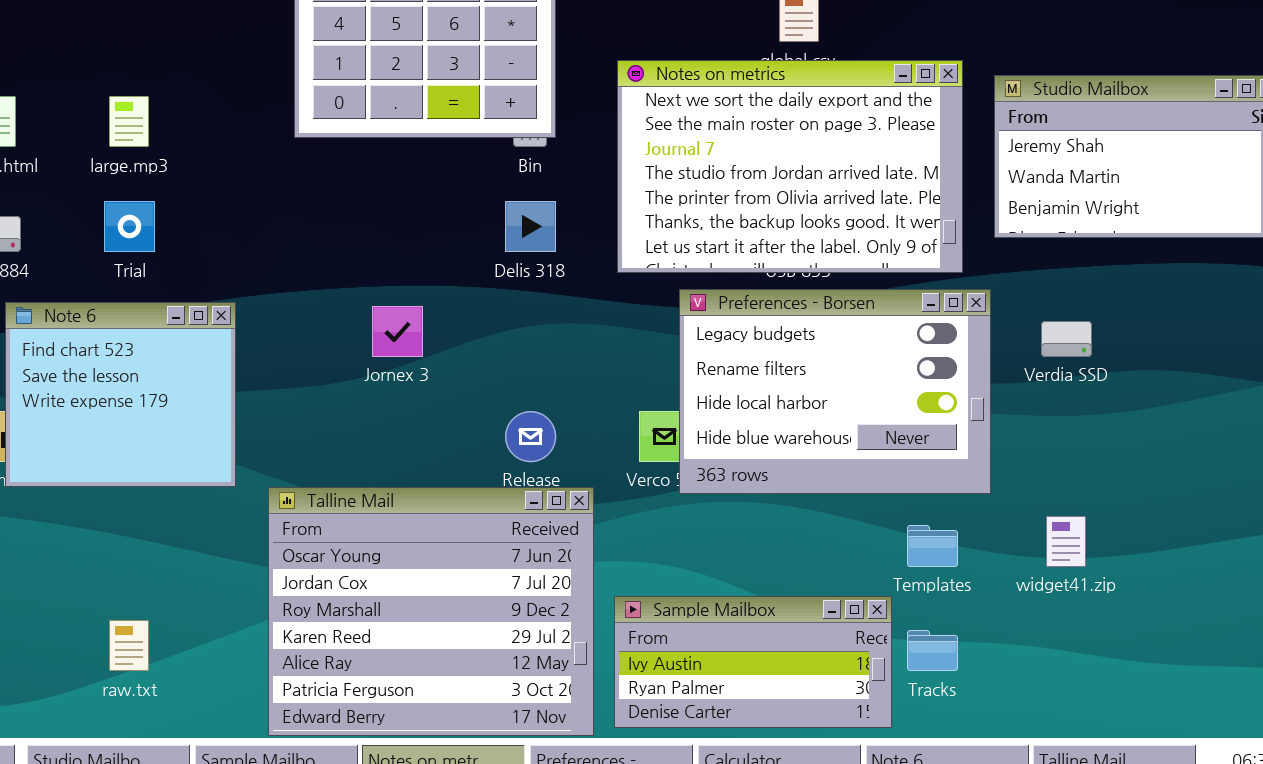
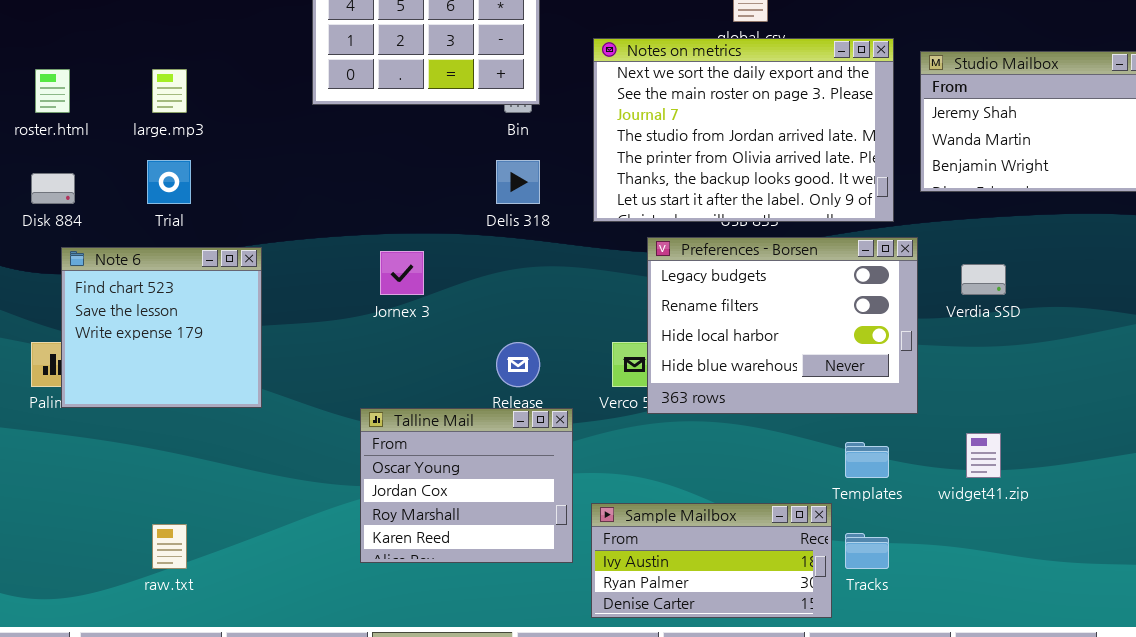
Talline Mail: [268,487,594,736] -> [360,408,573,563], resized

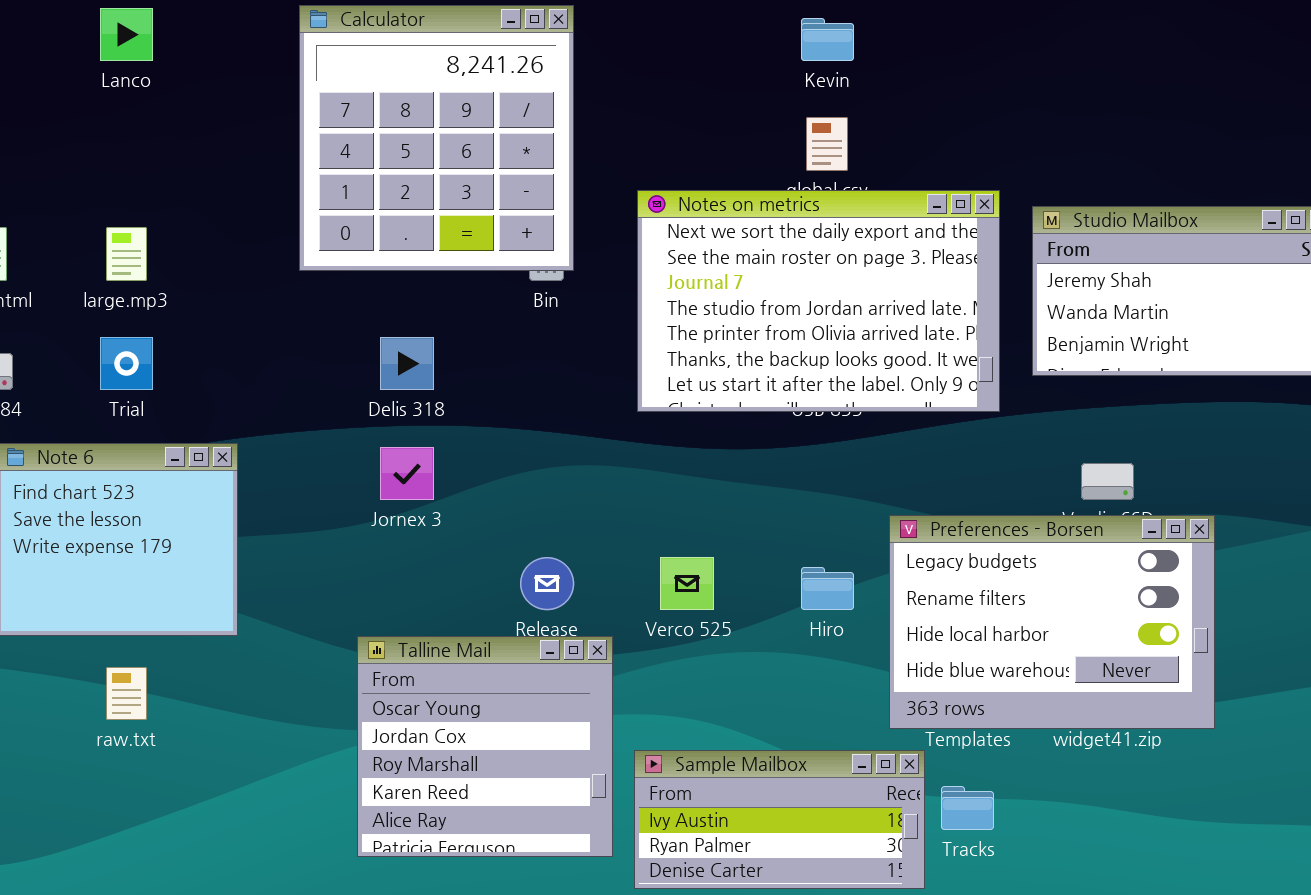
Delis 318: [496,160,540,204] -> [380,337,434,390], moved
Preferences - Borsen: [647,237,918,414] -> [889,515,1215,729], moved
Talline Mail: [360,408,573,563] -> [357,636,613,857], resized
raw.txt: [152,524,187,569] -> [106,667,147,720], moved

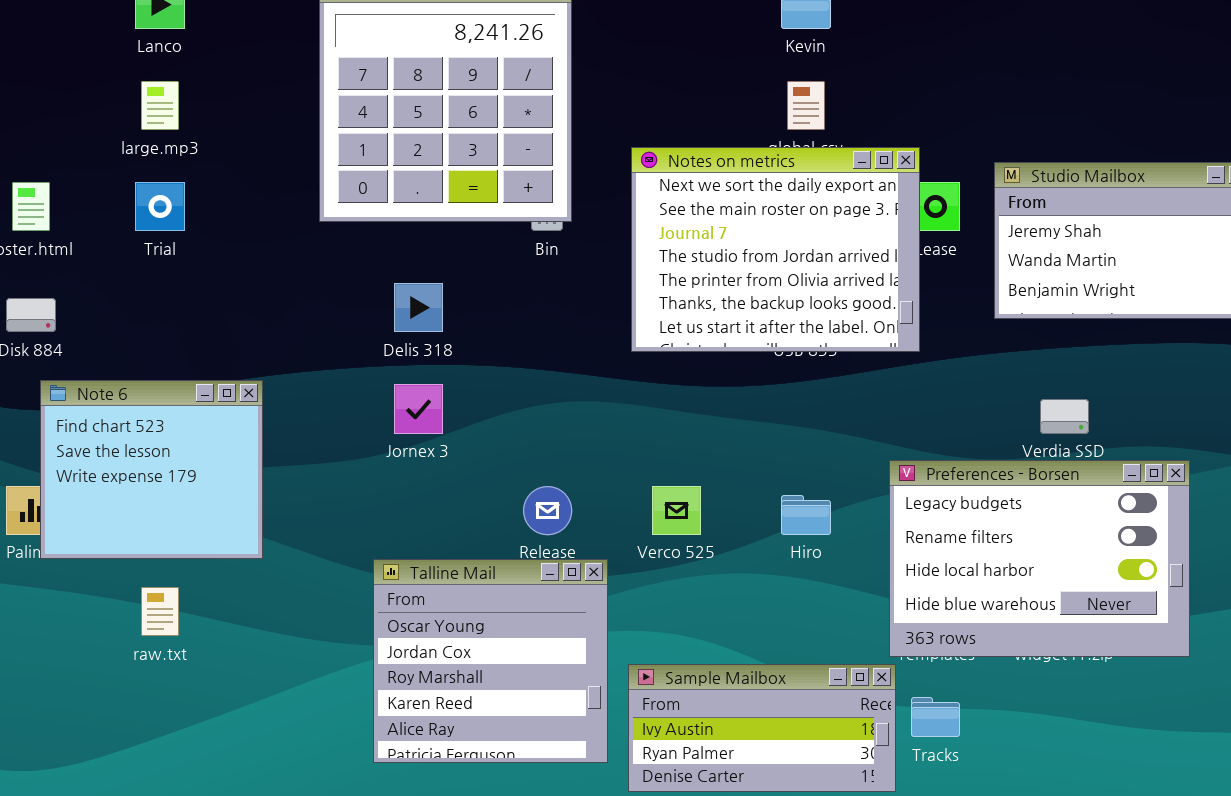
Notes on metrics: [637,190,1000,412] -> [631,147,920,352], resized
large.mp3: [106,227,147,281] -> [141,81,179,130], moved
Trial: [100,337,153,390] -> [135,182,185,231], moved
Preferences - Borsen: [889,515,1215,729] -> [889,460,1190,657], moved

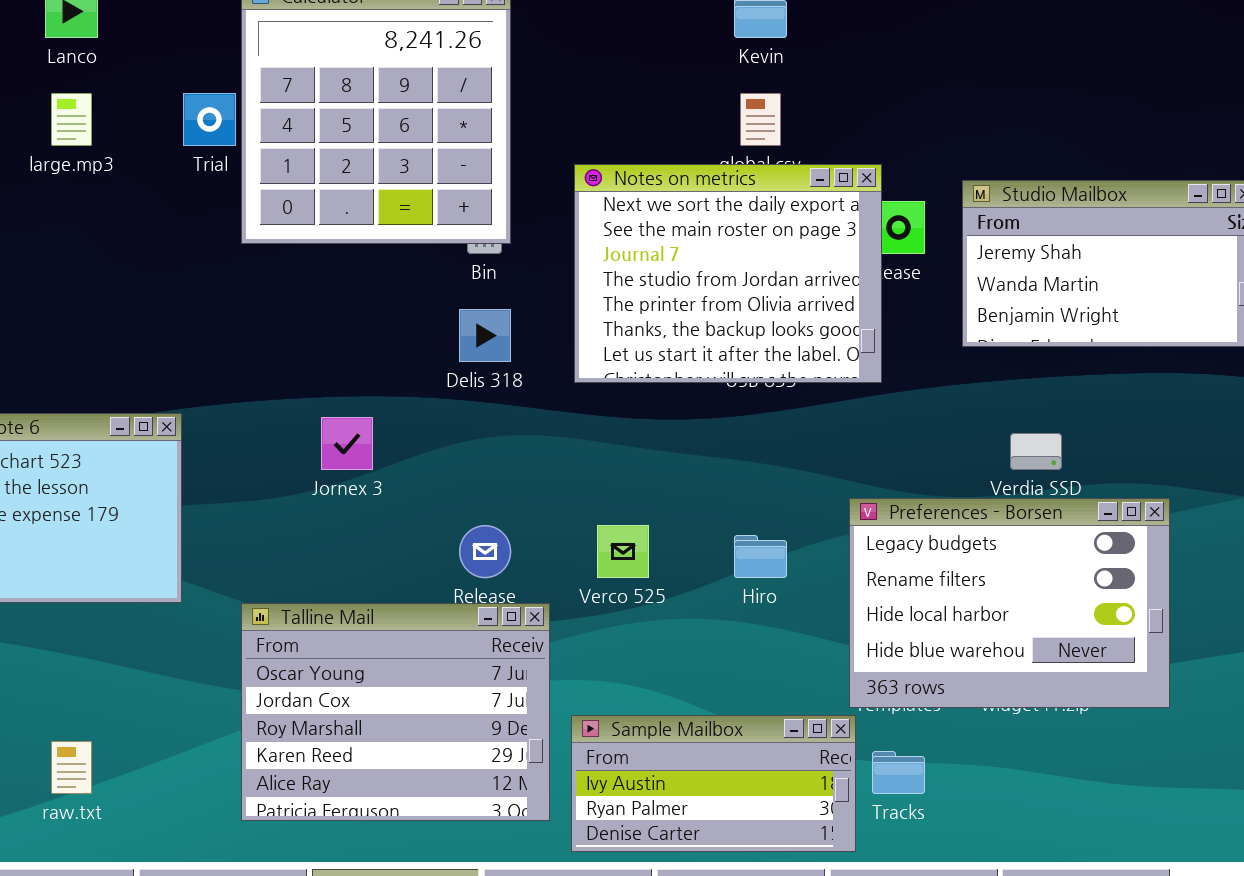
Trial: [135,182,185,231] -> [183,93,236,146], moved
Delis 318: [394,283,443,332] -> [459,309,511,362], moved
Talline Mail: [373,559,608,763] -> [241,603,550,821], resized
raw.txt: [141,587,179,636] -> [51,741,92,794], moved

